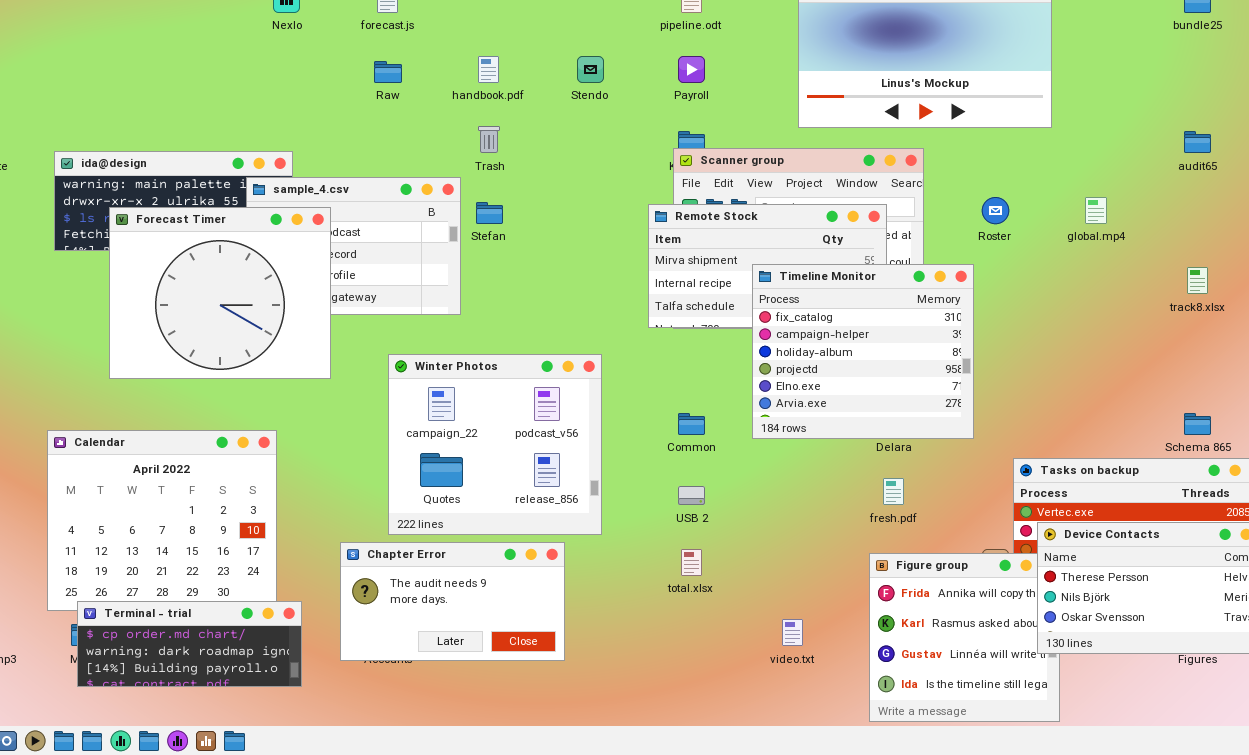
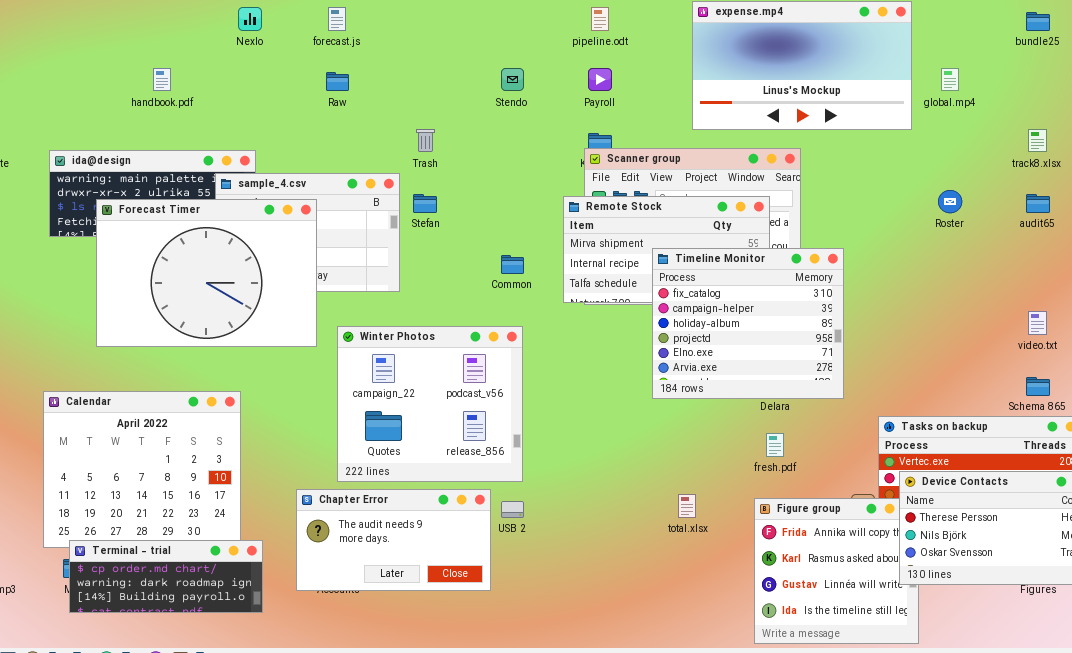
handbook.pdf: [478,56,499,83] -> [153,68,171,91], moved
audit65: [1184,131,1211,153] -> [1026,194,1050,213], moved
Roster: [982,197,1009,224] -> [938,190,962,213], moved
global.mp4: [1085,197,1107,224] -> [941,68,959,91], moved
Forecast Timer: [109,207,331,379] -> [96,199,317,347], resized
track8.xlsx: [1187,267,1208,294] -> [1028,129,1047,152], moved
Common: [678,413,705,435] -> [501,255,524,274], moved
USB 2: [678,486,705,505] -> [501,501,524,518], moved
total.xlsx: [681,549,702,576] -> [678,494,696,518], moved
video.txt: [782,619,803,646] -> [1028,311,1047,335], moved

